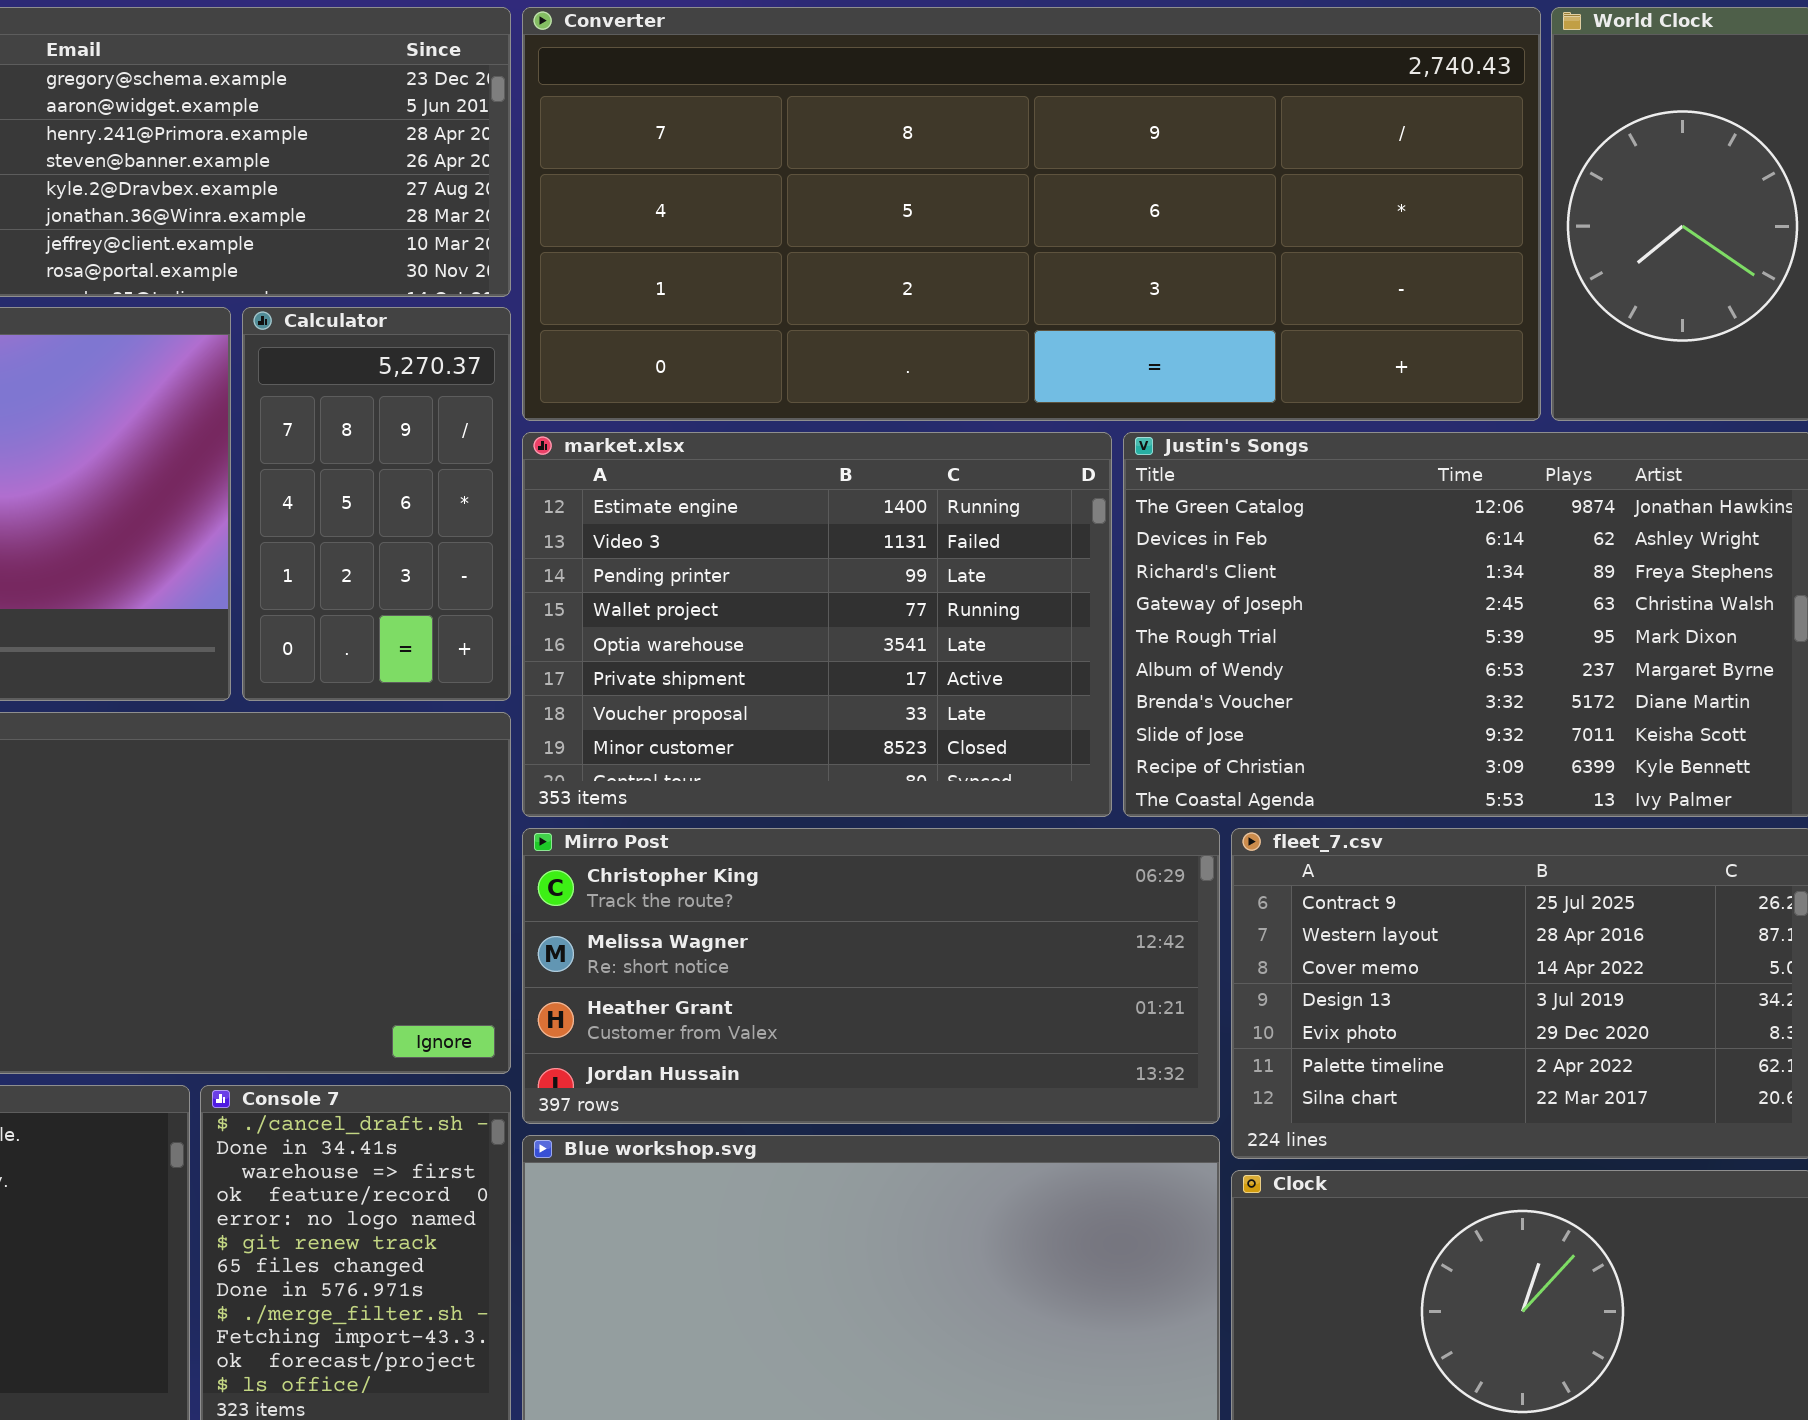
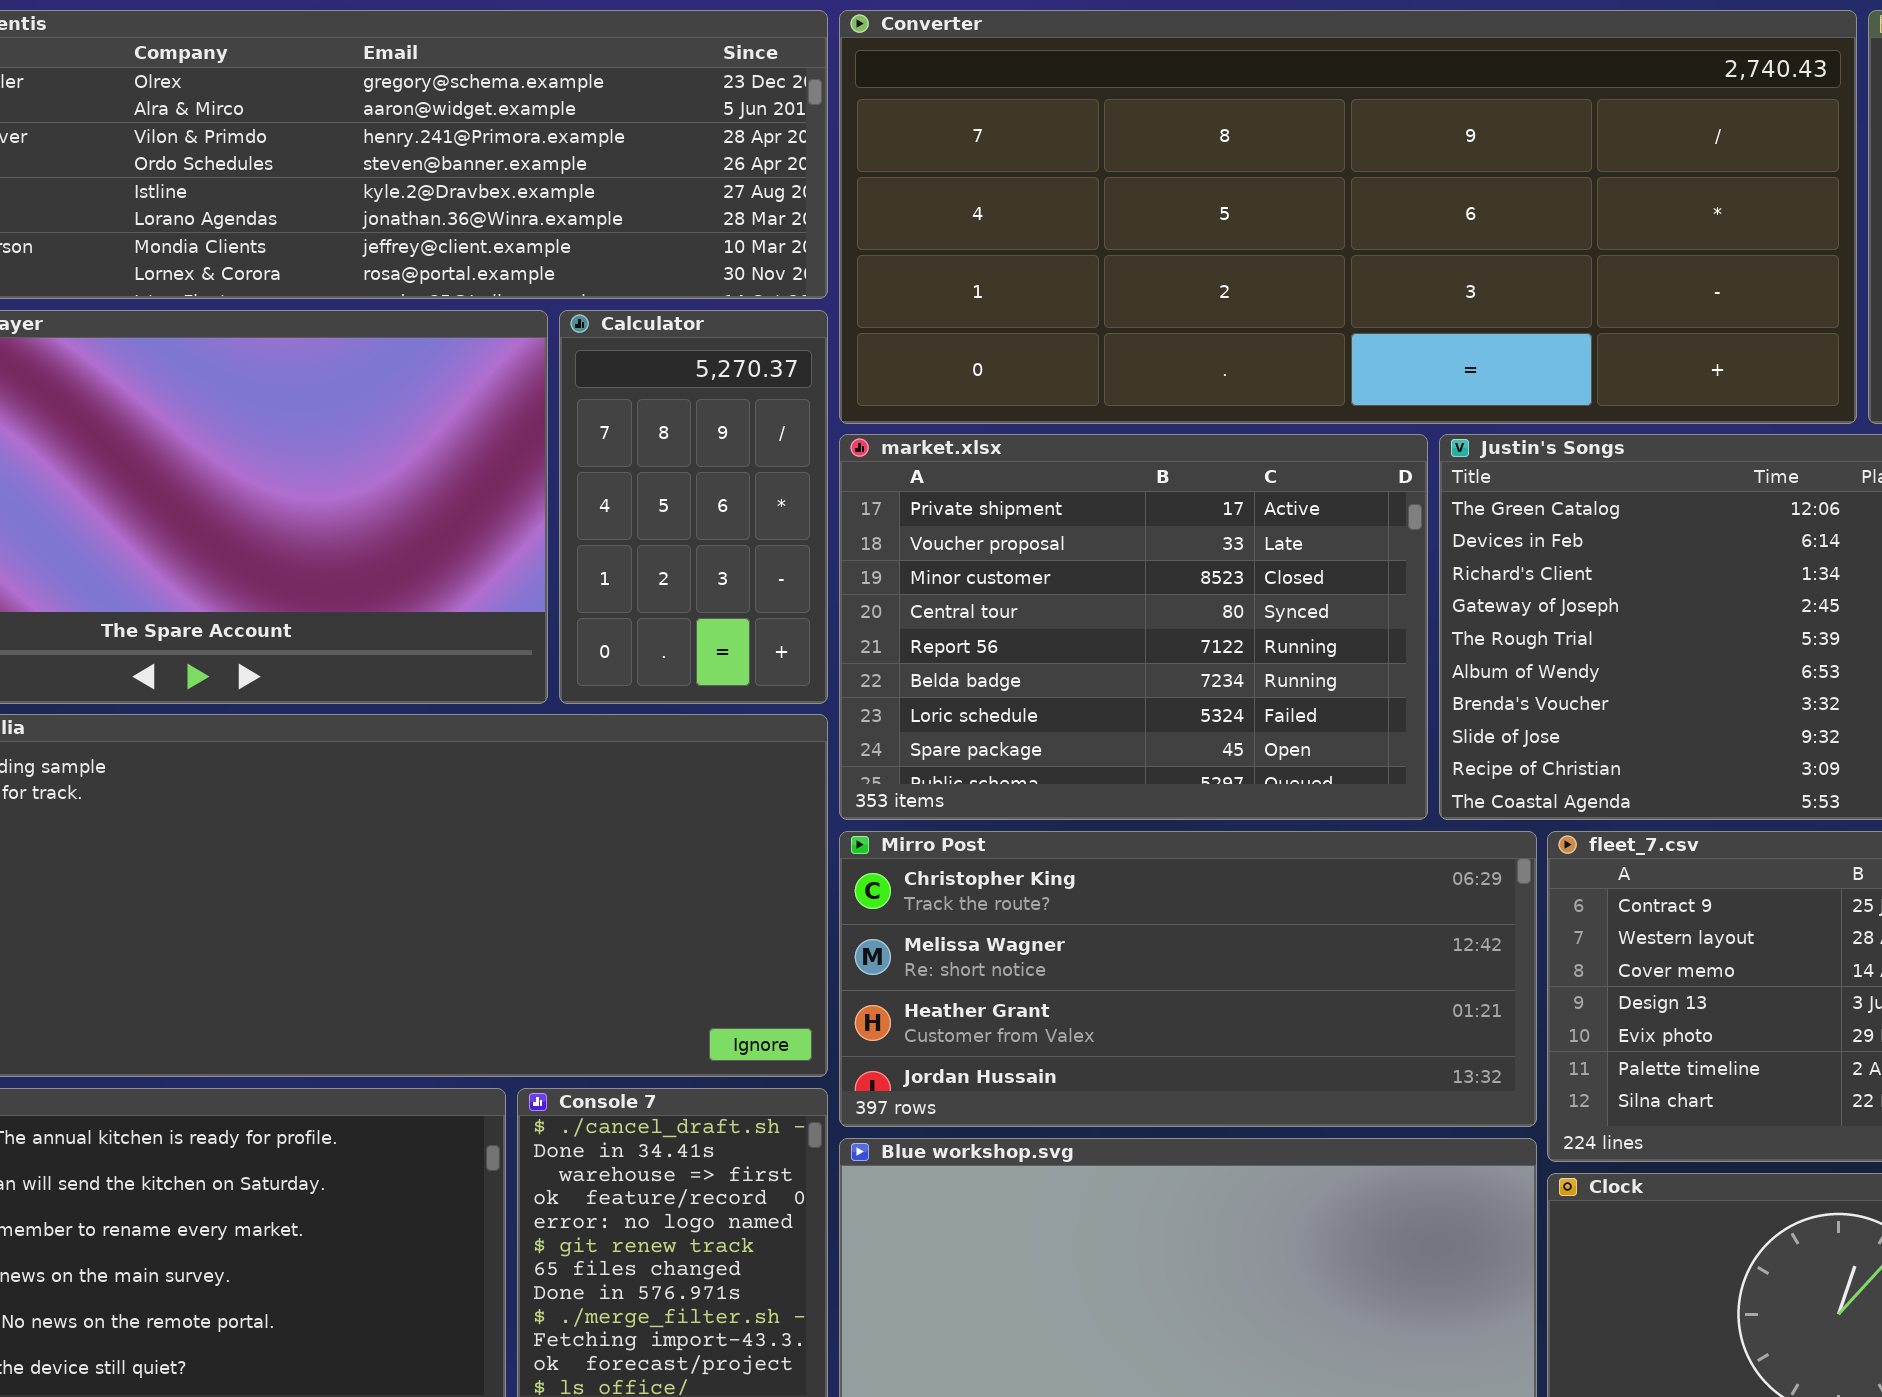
market.xlsx: [522,432,1112,817] -> [839,434,1428,820], scrolled down 5 rows

